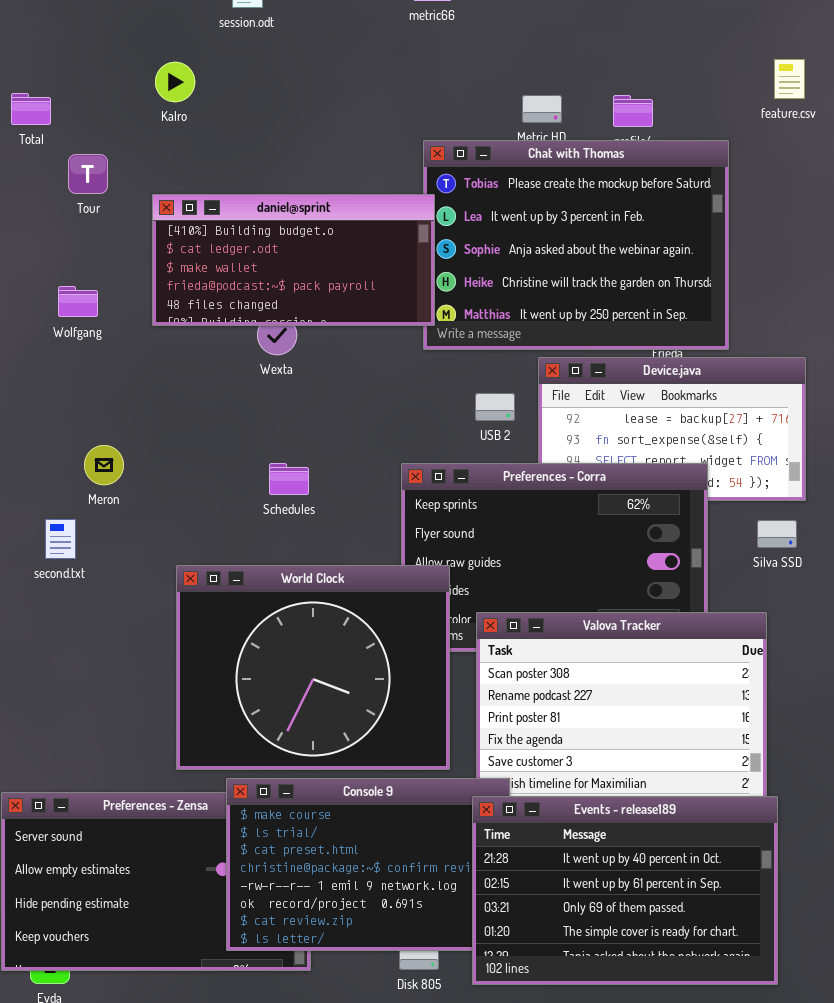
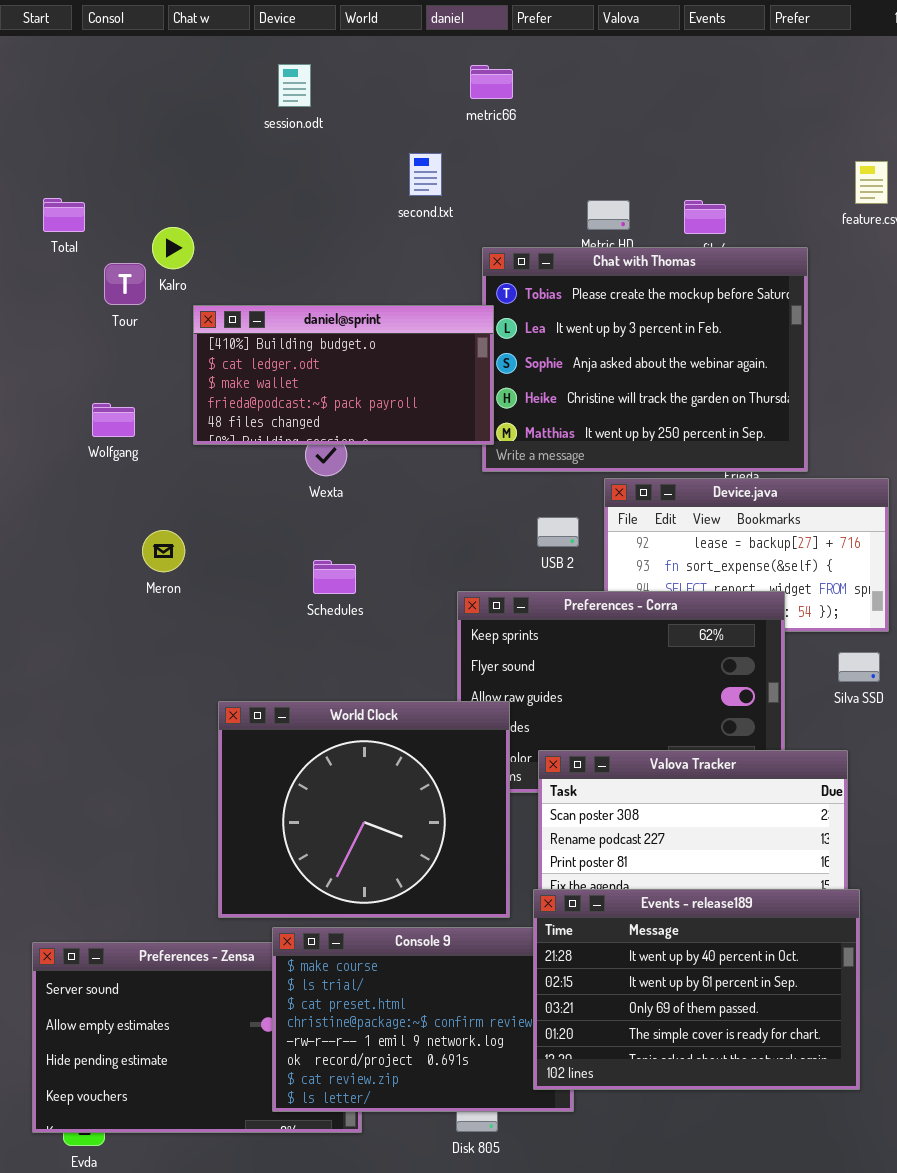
Kalro: [155,62,195,102] -> [152,227,194,269], moved
Meron: [84,445,124,485] -> [142,530,185,572], moved
Schedules: [269,463,309,495] -> [313,560,356,594], moved
second.txt: [45,519,76,559] -> [409,153,442,196], moved
Events - release189: [472,796,778,985] -> [533,889,860,1090], moved

